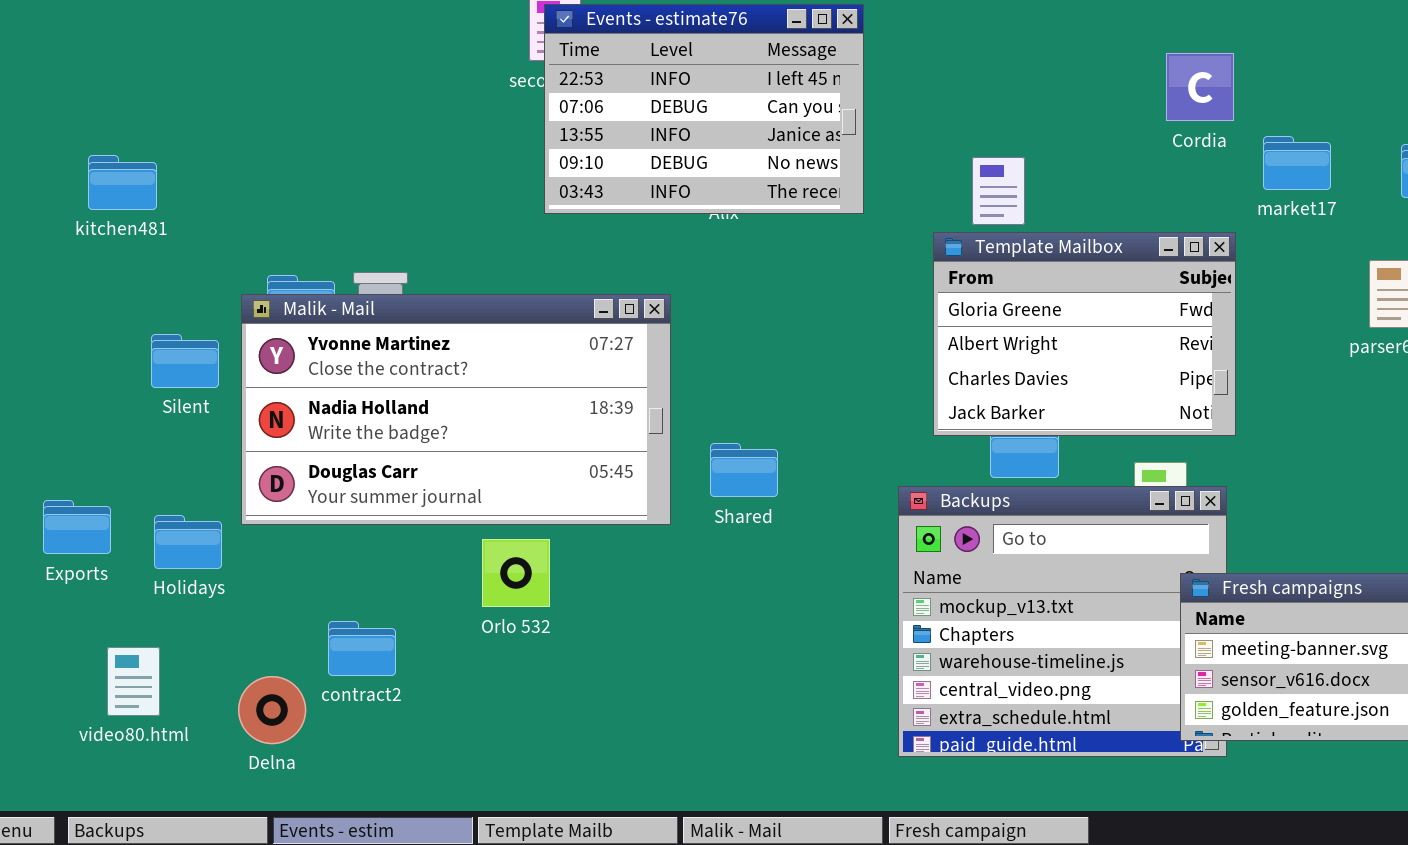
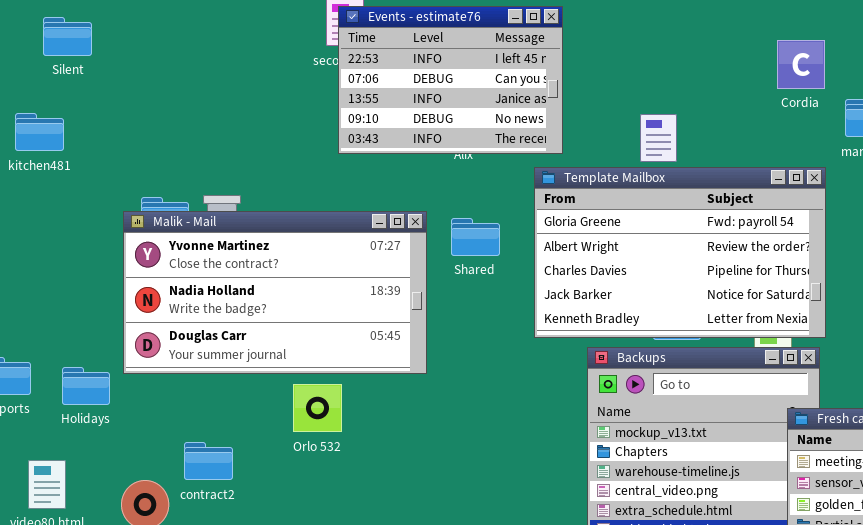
Template Mailbox: [933,232,1236,436] -> [534,167,826,338], resized
Silent: [151,334,219,388] -> [43,17,92,56], moved
Shared: [710,443,778,497] -> [451,218,500,256], moved

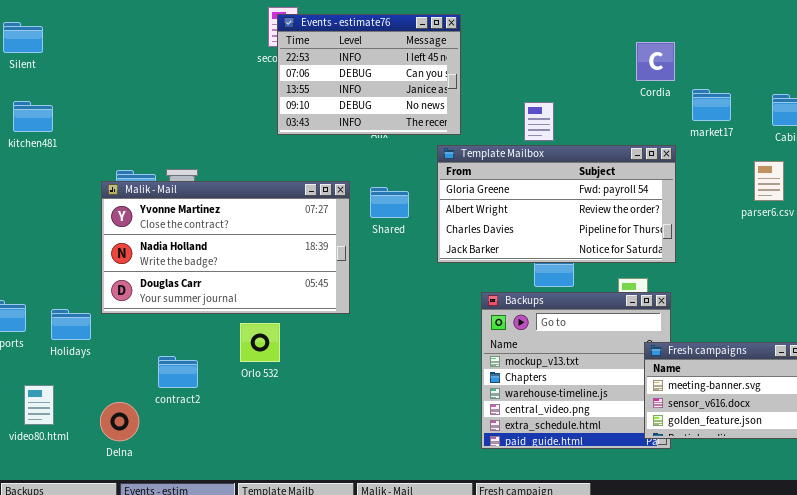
Silent: [43,17,92,56] -> [3,22,43,53], moved
Template Mailbox: [534,167,826,338] -> [437,145,676,263], resized
contract2: [184,442,233,480] -> [158,356,198,388], moved

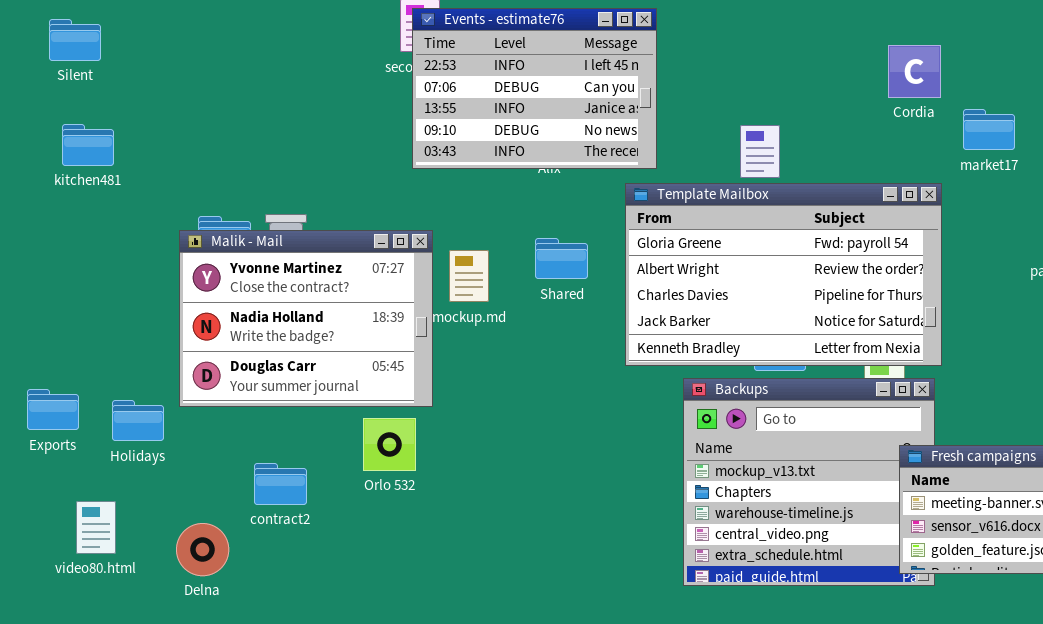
Template Mailbox: [437,145,676,263] -> [625,183,942,366], resized
Malik - Mail: [101,181,350,314] -> [179,230,433,407], resized

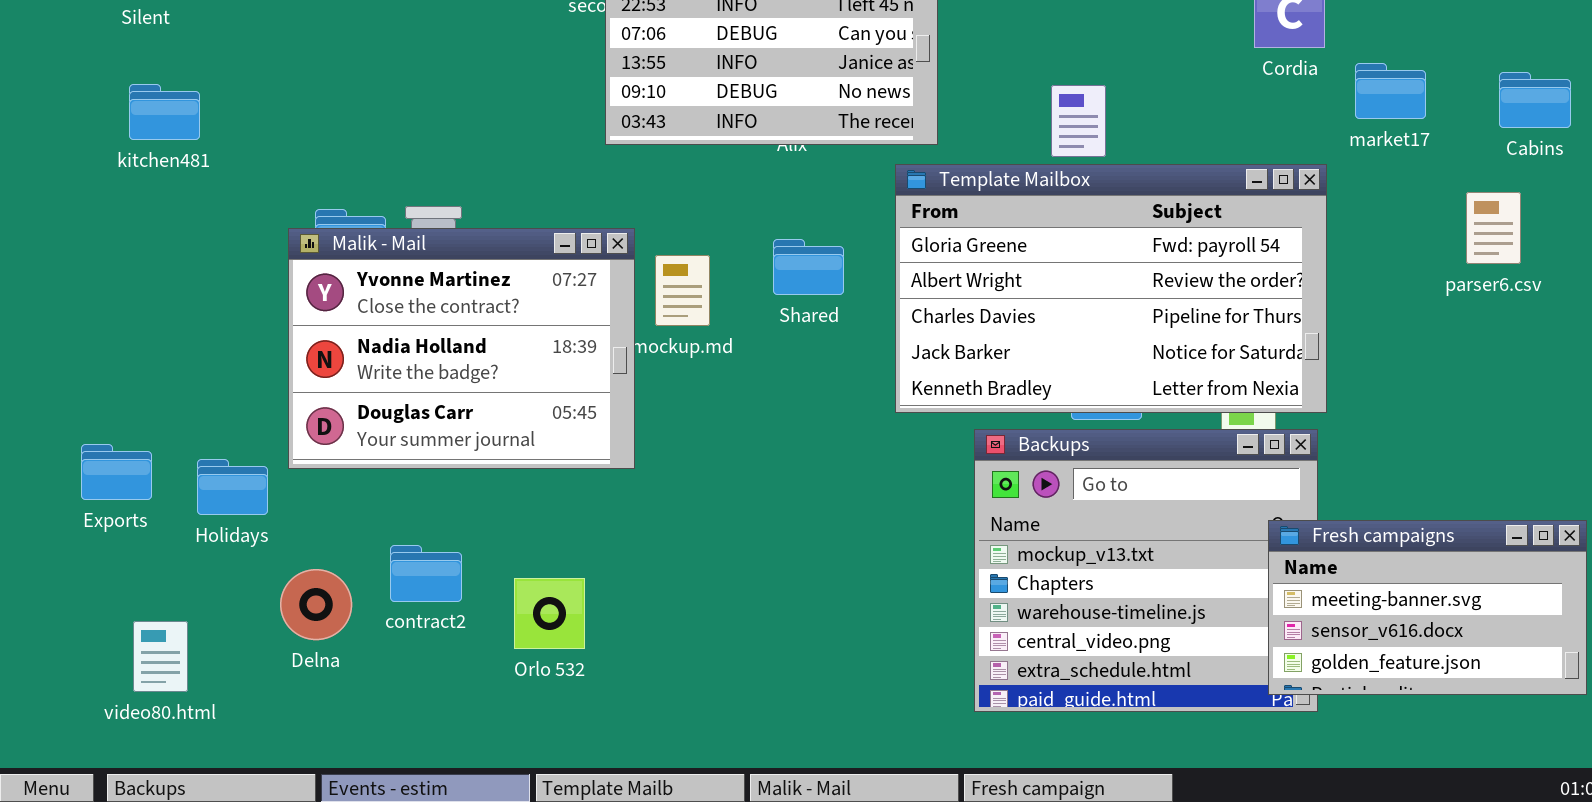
Orlo 532: [363,418,416,471] -> [514,578,585,649], moved
video80.html: [76,501,116,554] -> [133,621,188,692], moved
Delna: [176,523,229,576] -> [280,569,352,640], moved

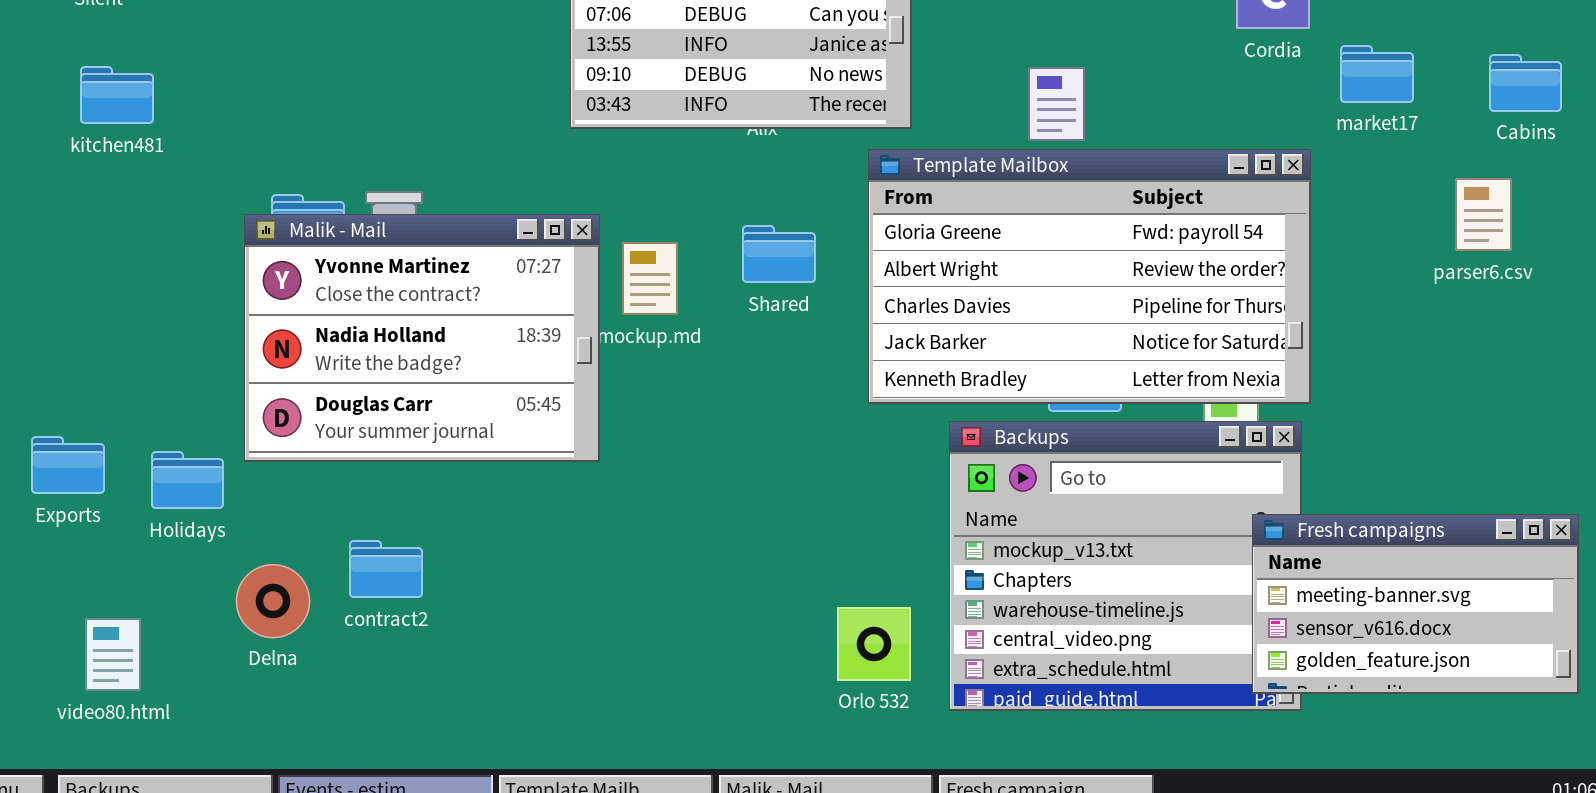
Orlo 532: [514,578,585,649] -> [837,607,911,681], moved

